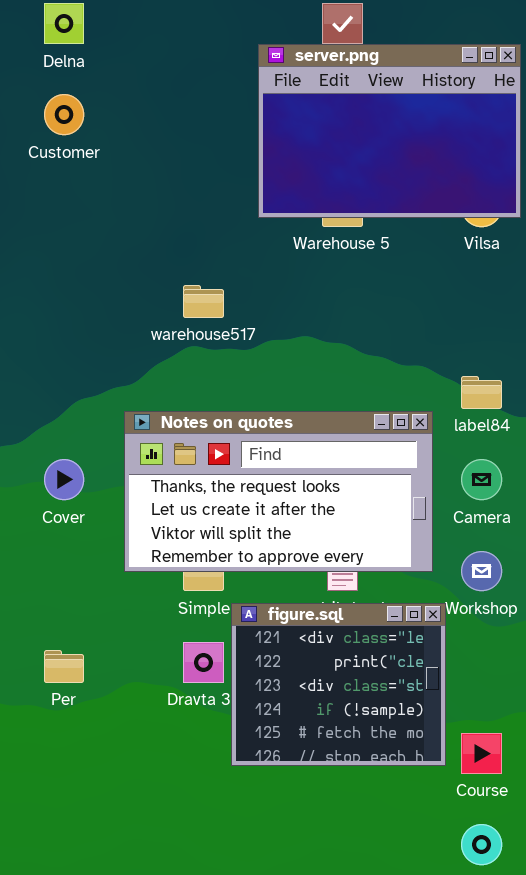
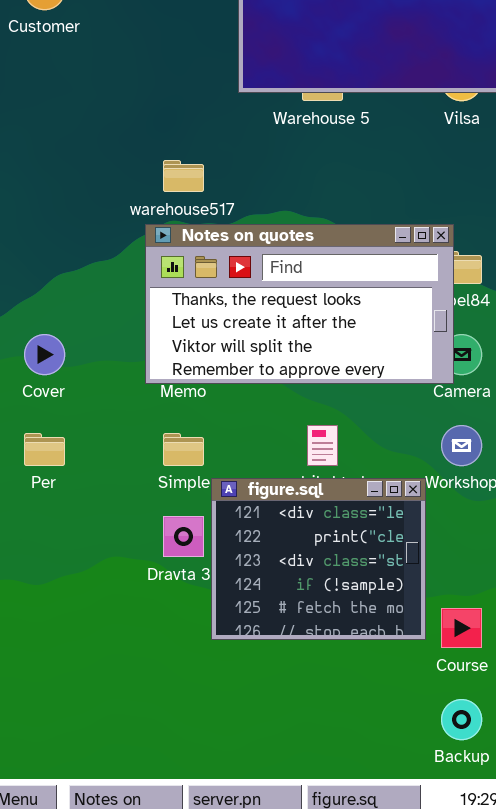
Notes on quotes: [124,411,433,572] -> [145,224,454,384], moved
Per: [44,650,84,683] -> [24,433,65,466], moved

